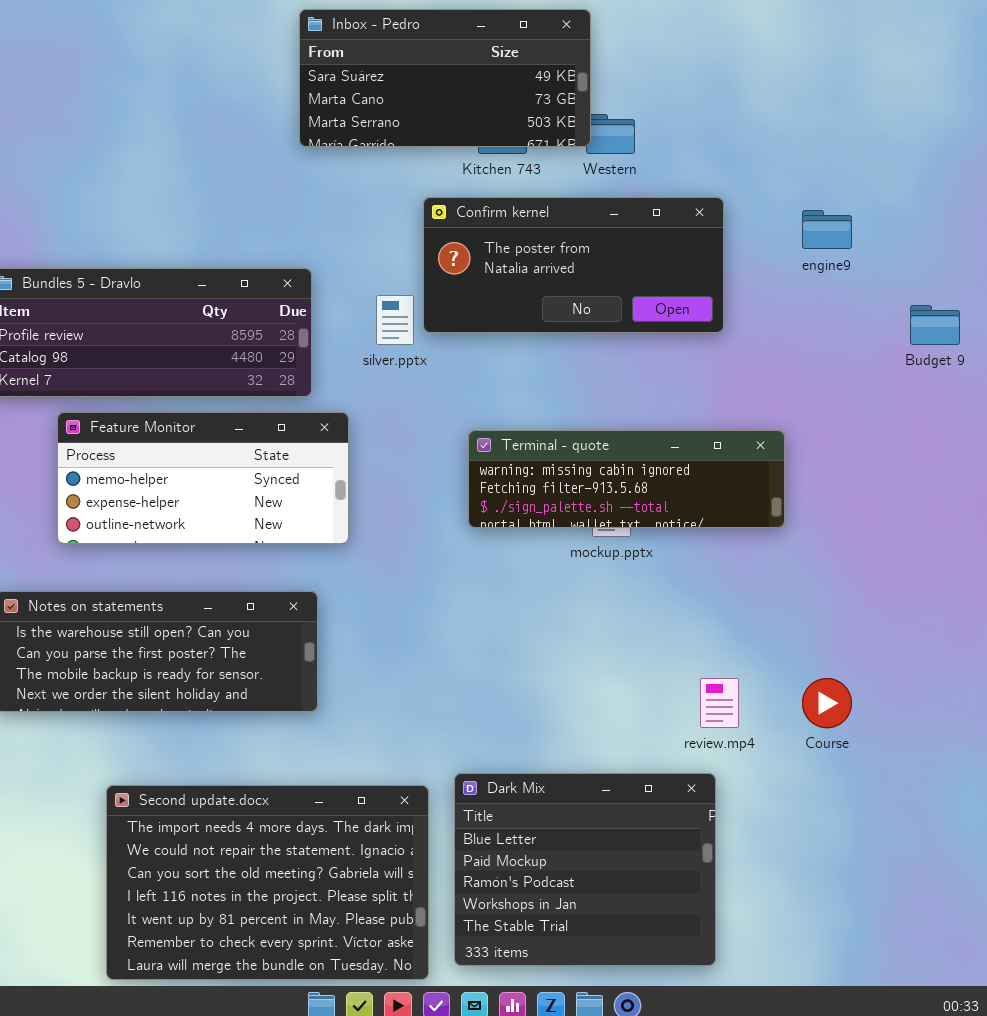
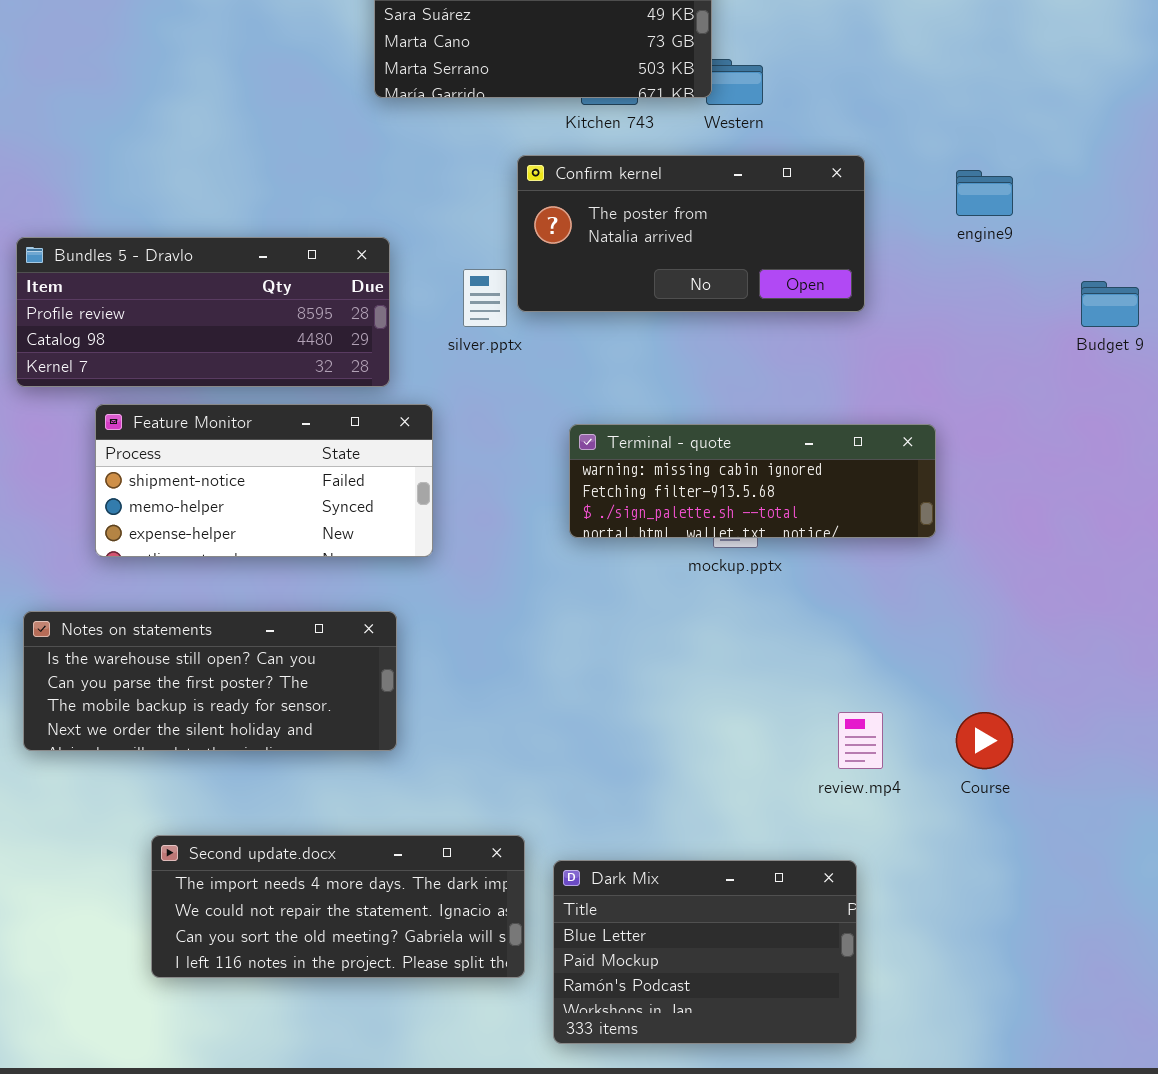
Feature Monitor: [57,412,349,544] -> [95,404,433,557], scrolled up 1 row
Dark Mix: [454,773,716,966] -> [553,860,857,1044], resized
Second update.docx: [106,785,429,980] -> [151,835,525,978], resized

